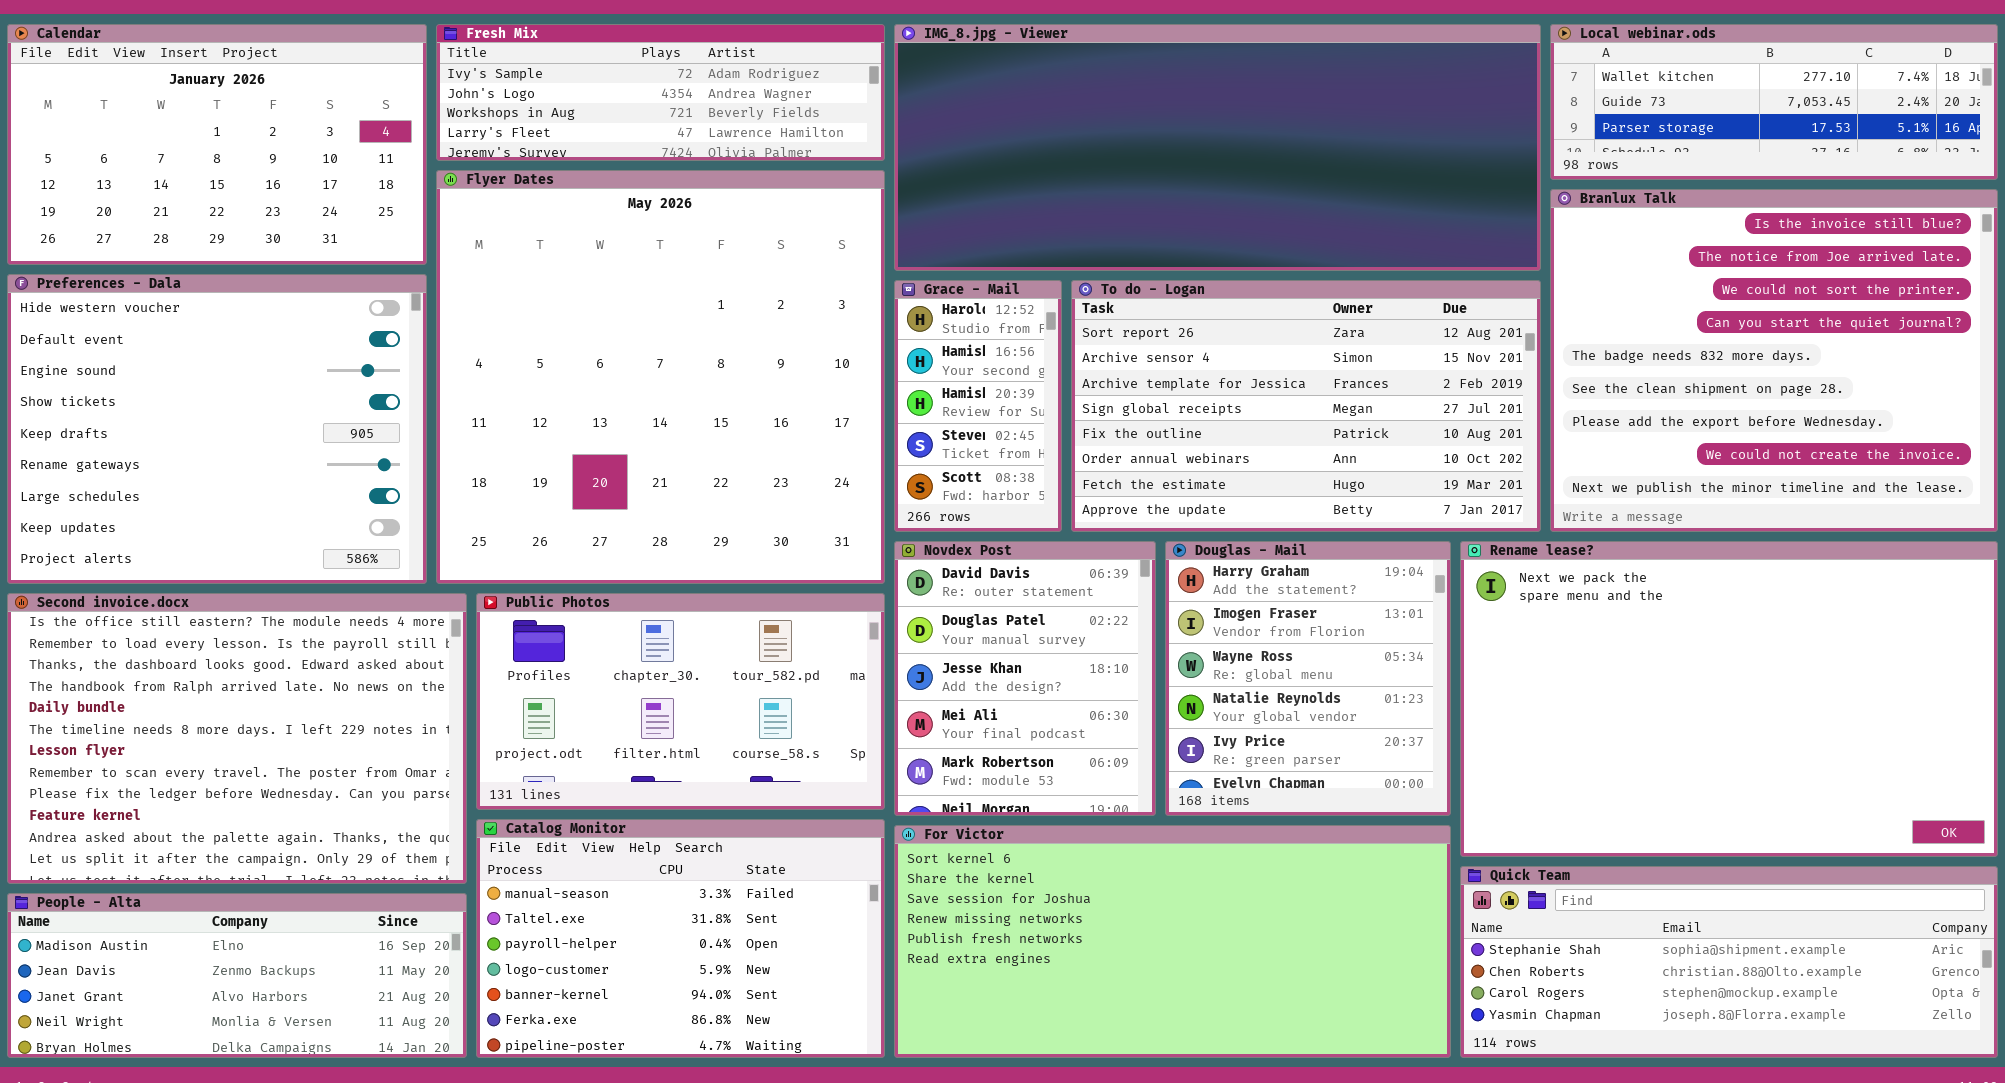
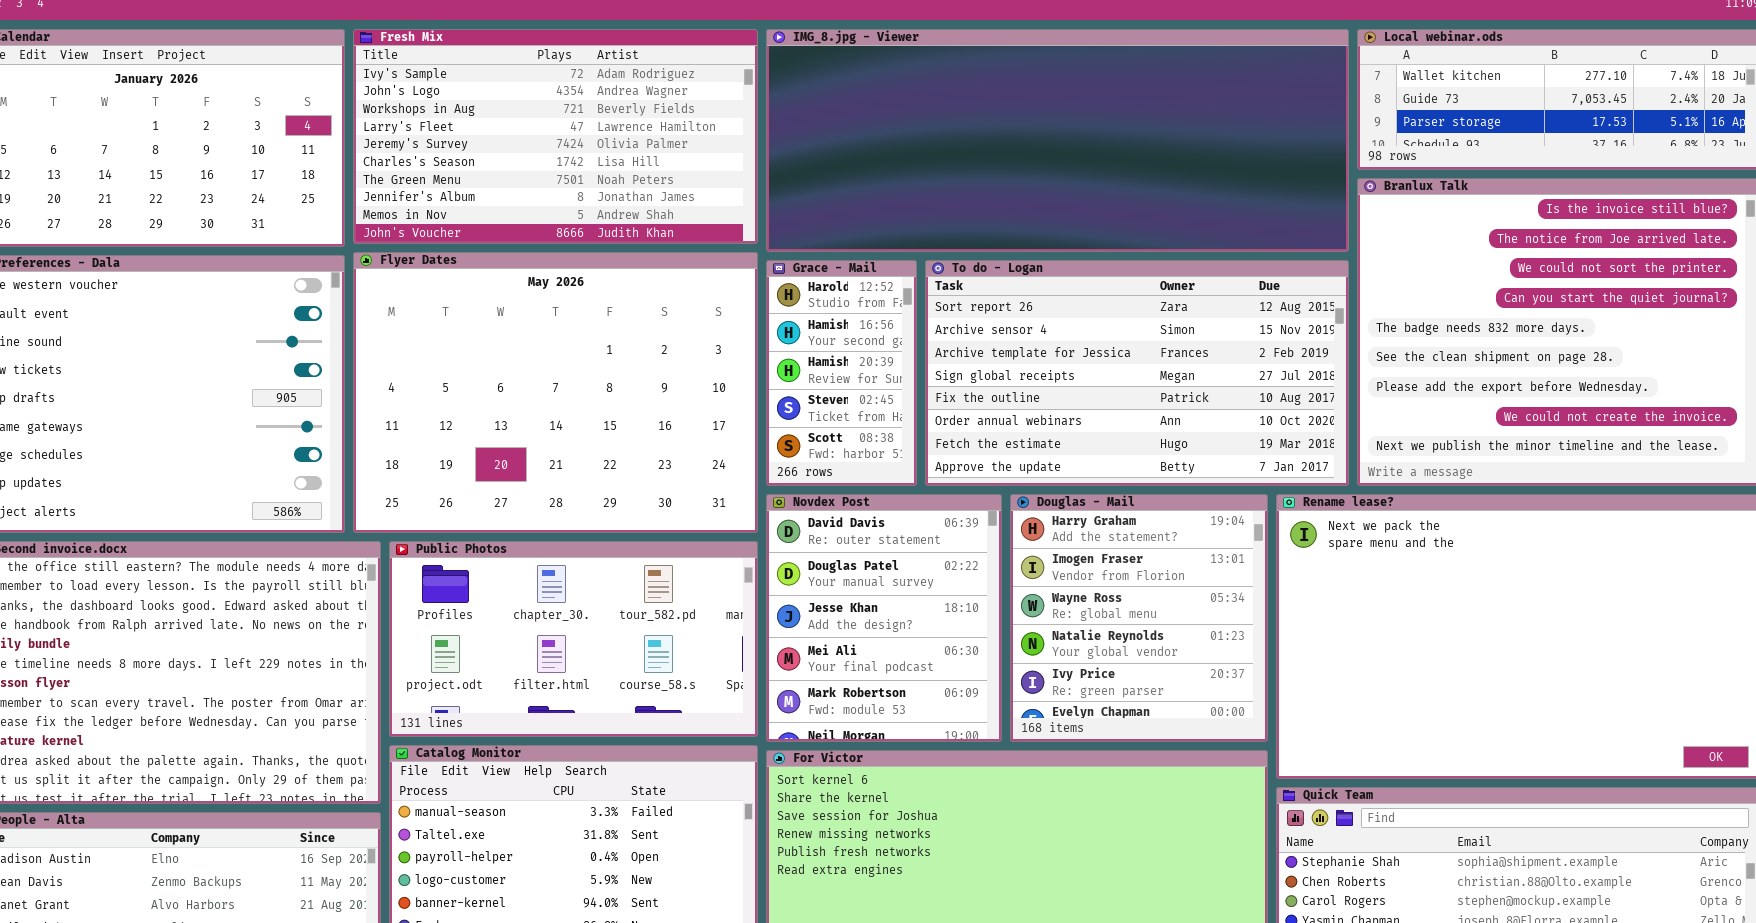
Fresh Mix: [436,24,885,161] -> [353,29,758,244], resized
Flyer Dates: [436,170,885,584] -> [353,252,758,533], resized

